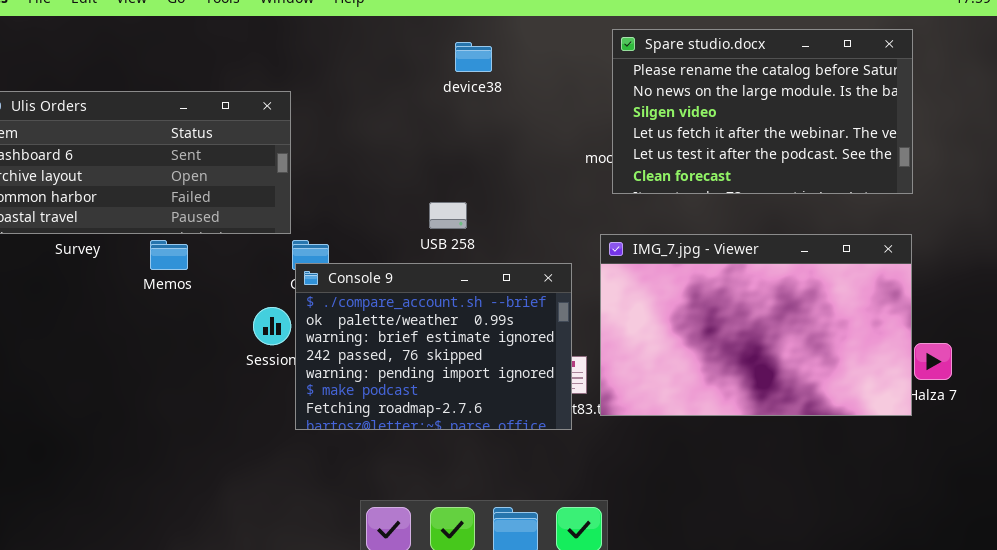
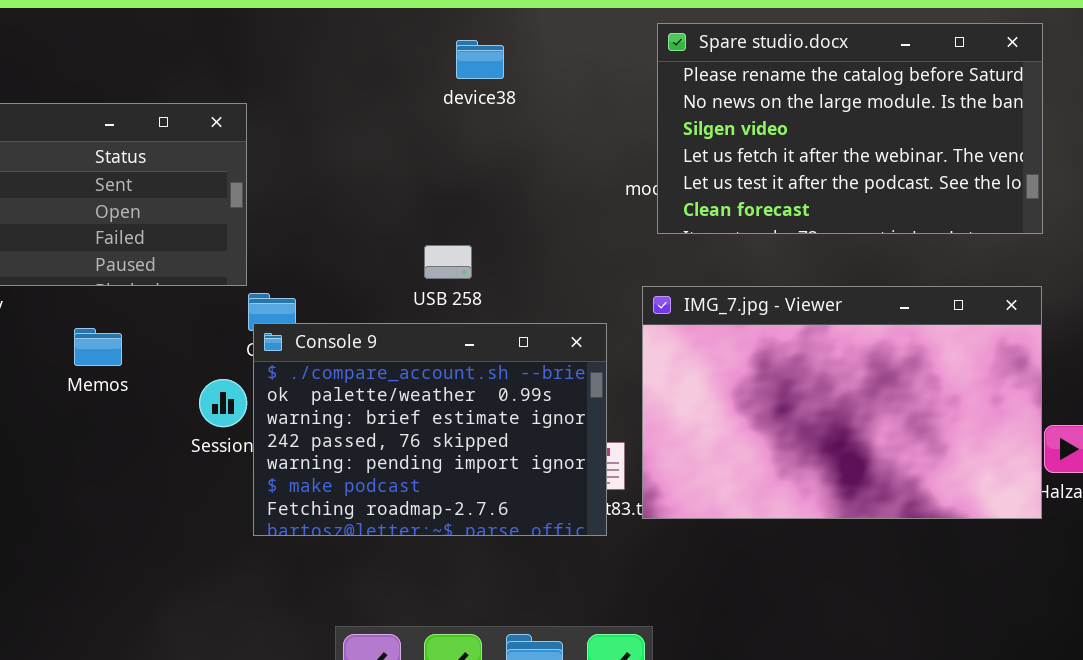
Memos: [150,240,188,270] -> [74,328,122,366], moved

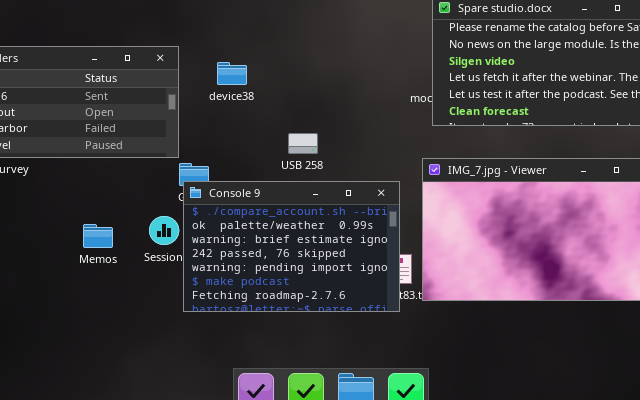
device38: [456,40,504,79] -> [217,62,247,85], moved
Memos: [74,328,122,366] -> [83,224,113,248], moved

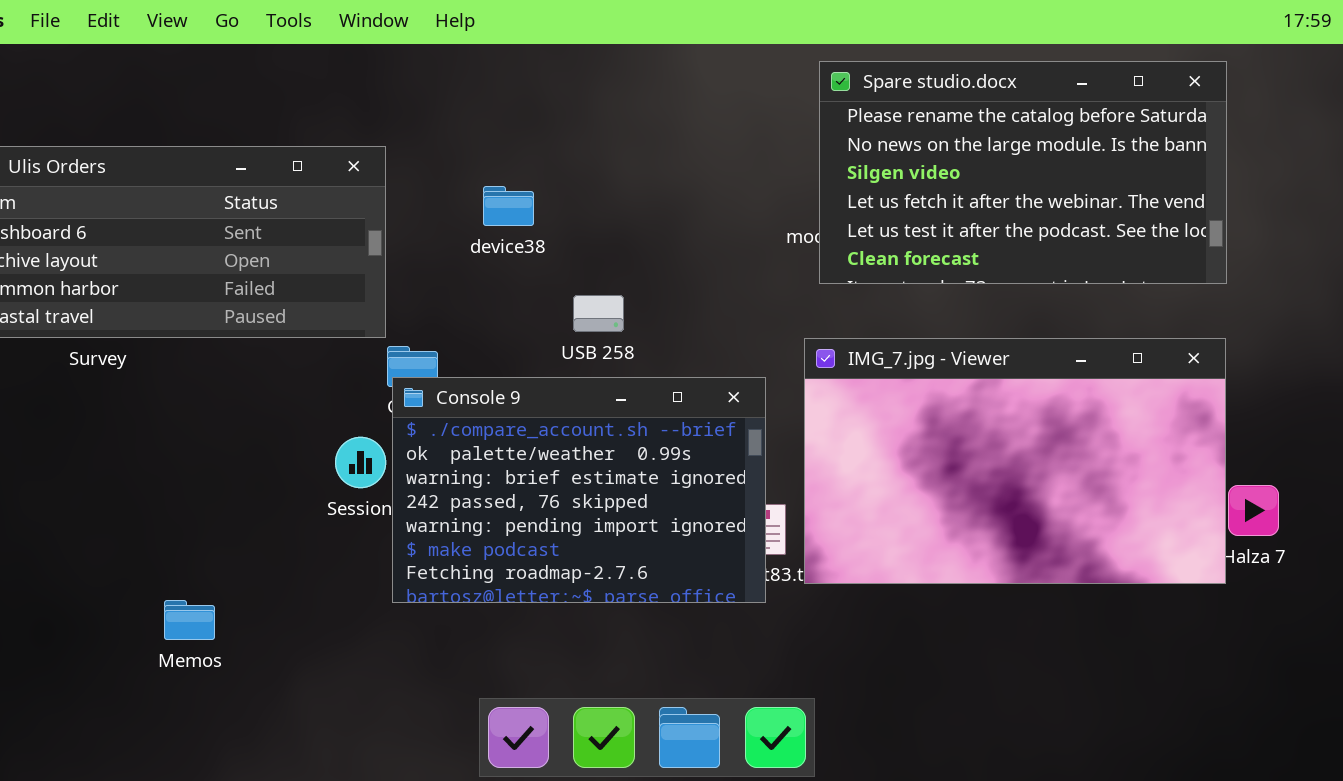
device38: [217,62,247,85] -> [483,186,534,226], moved
Memos: [83,224,113,248] -> [164,600,215,640], moved

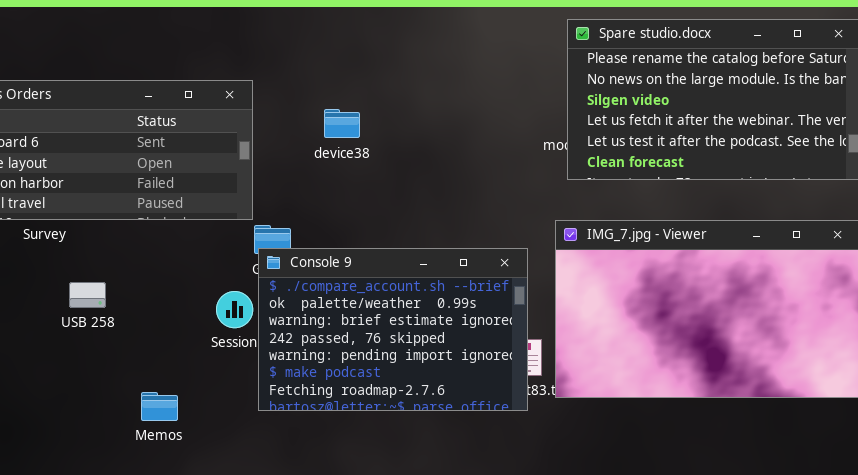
USB 258: [573,295,624,332] -> [69,282,106,308], moved
Memos: [164,600,215,640] -> [141,392,178,421], moved

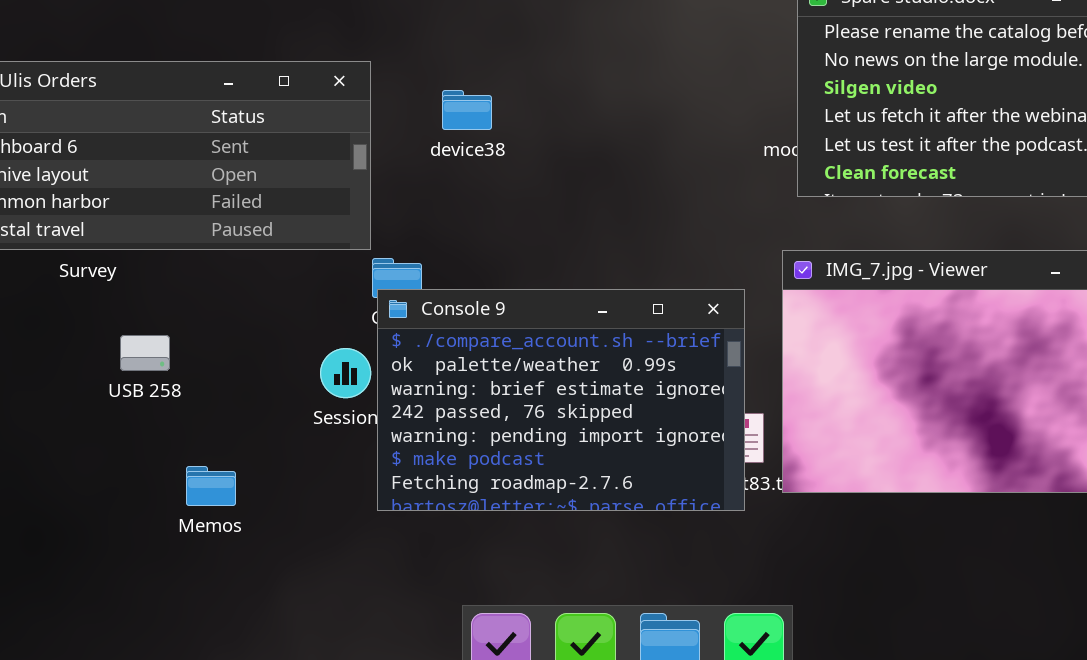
device38: [324,109,360,138] -> [442,90,492,130], moved
Memos: [141,392,178,421] -> [186,466,236,506], moved

